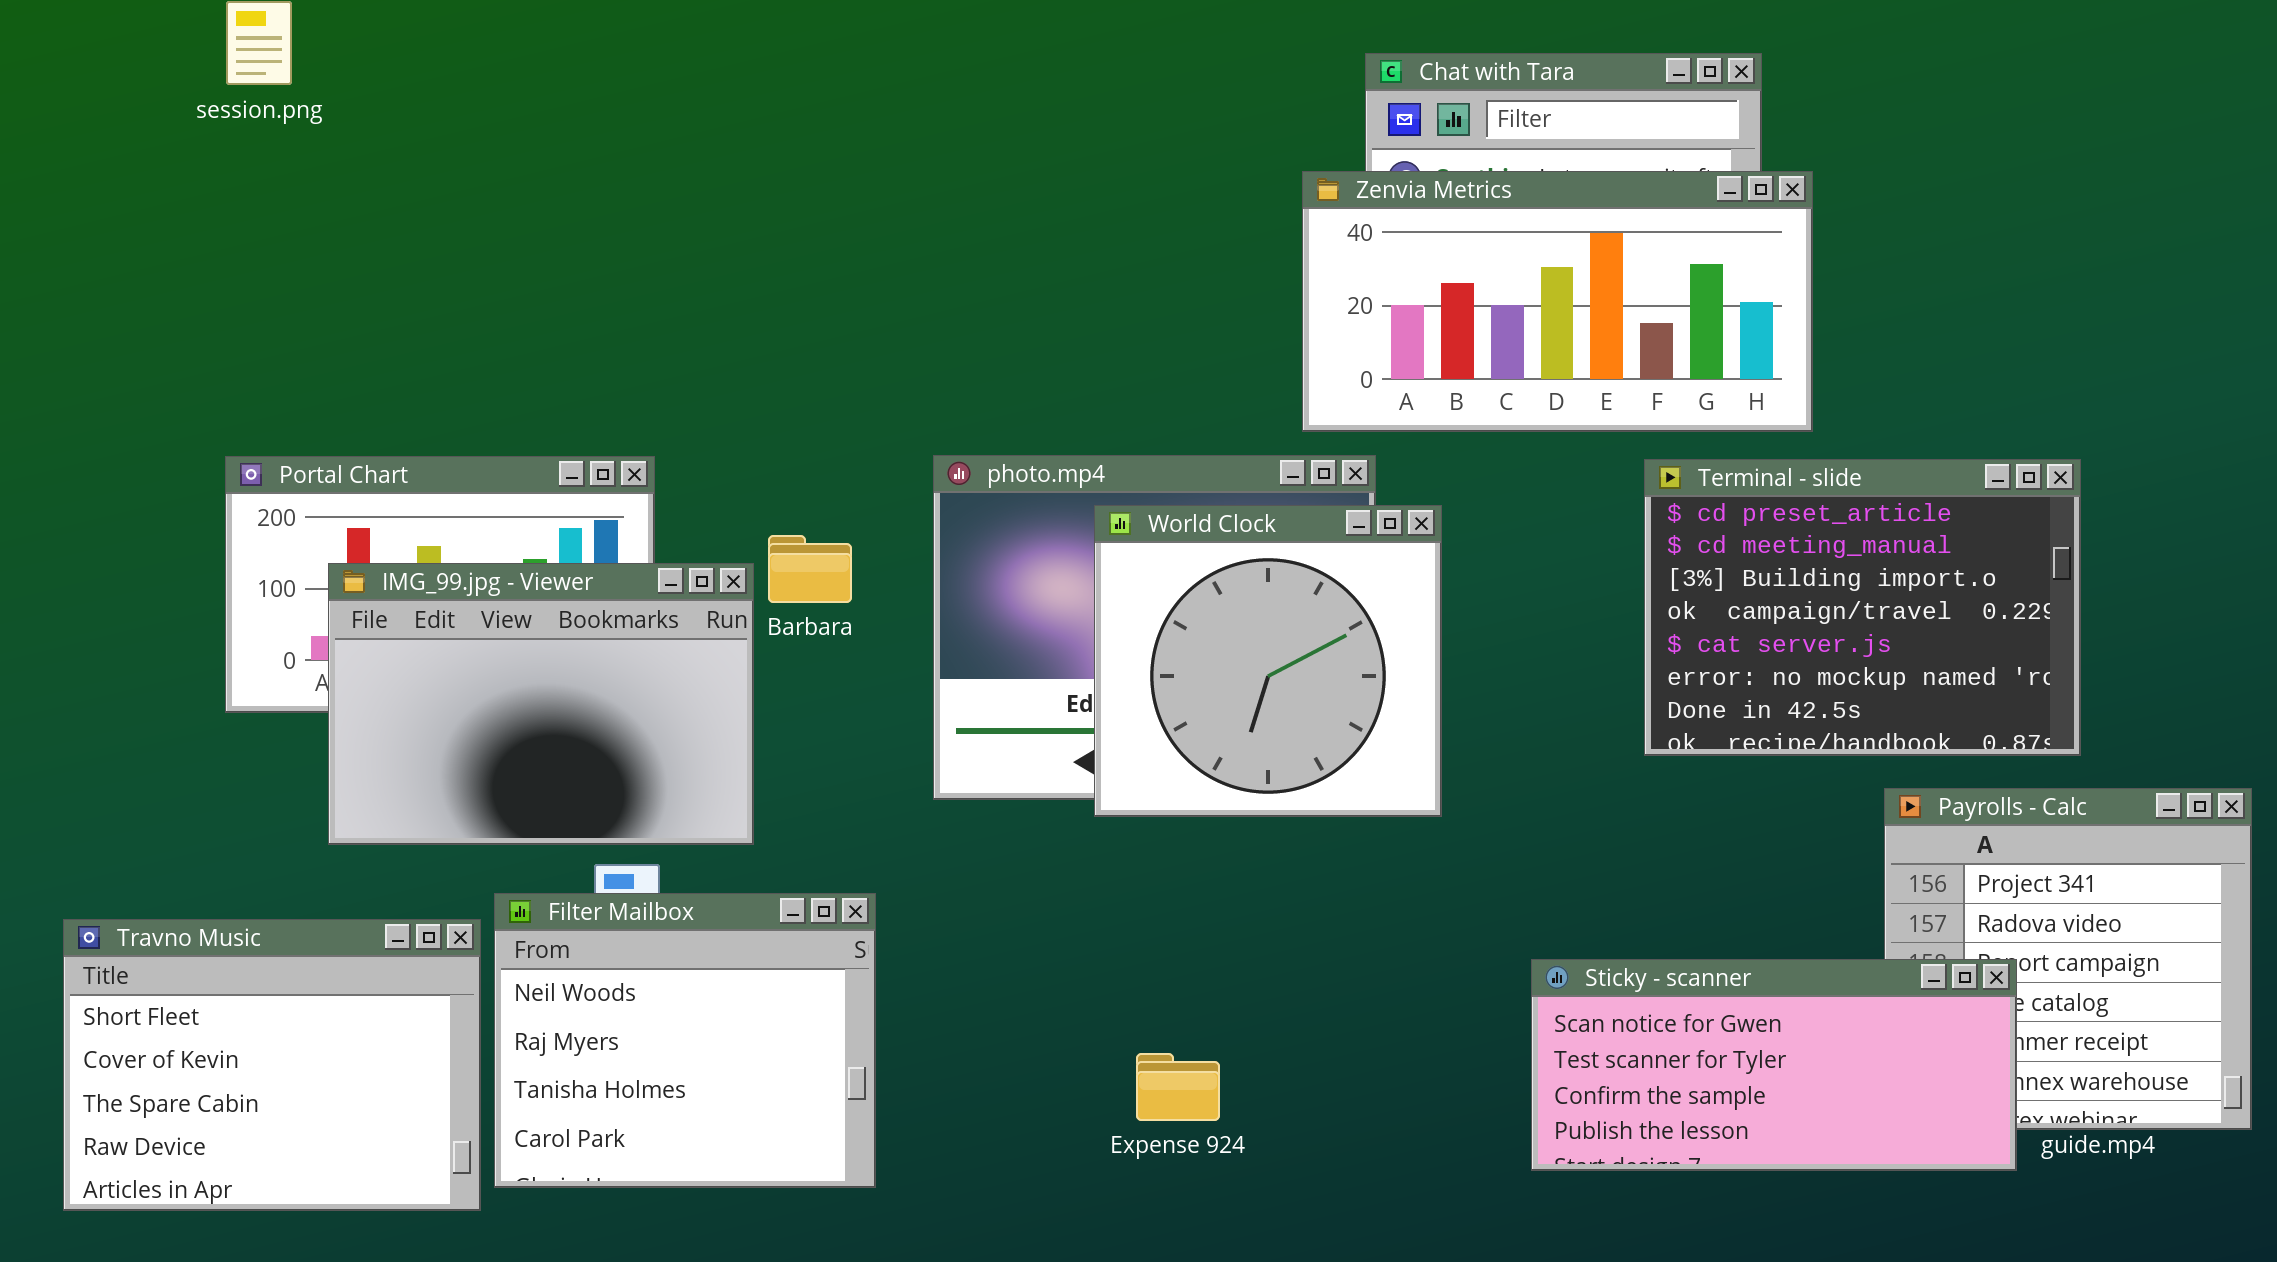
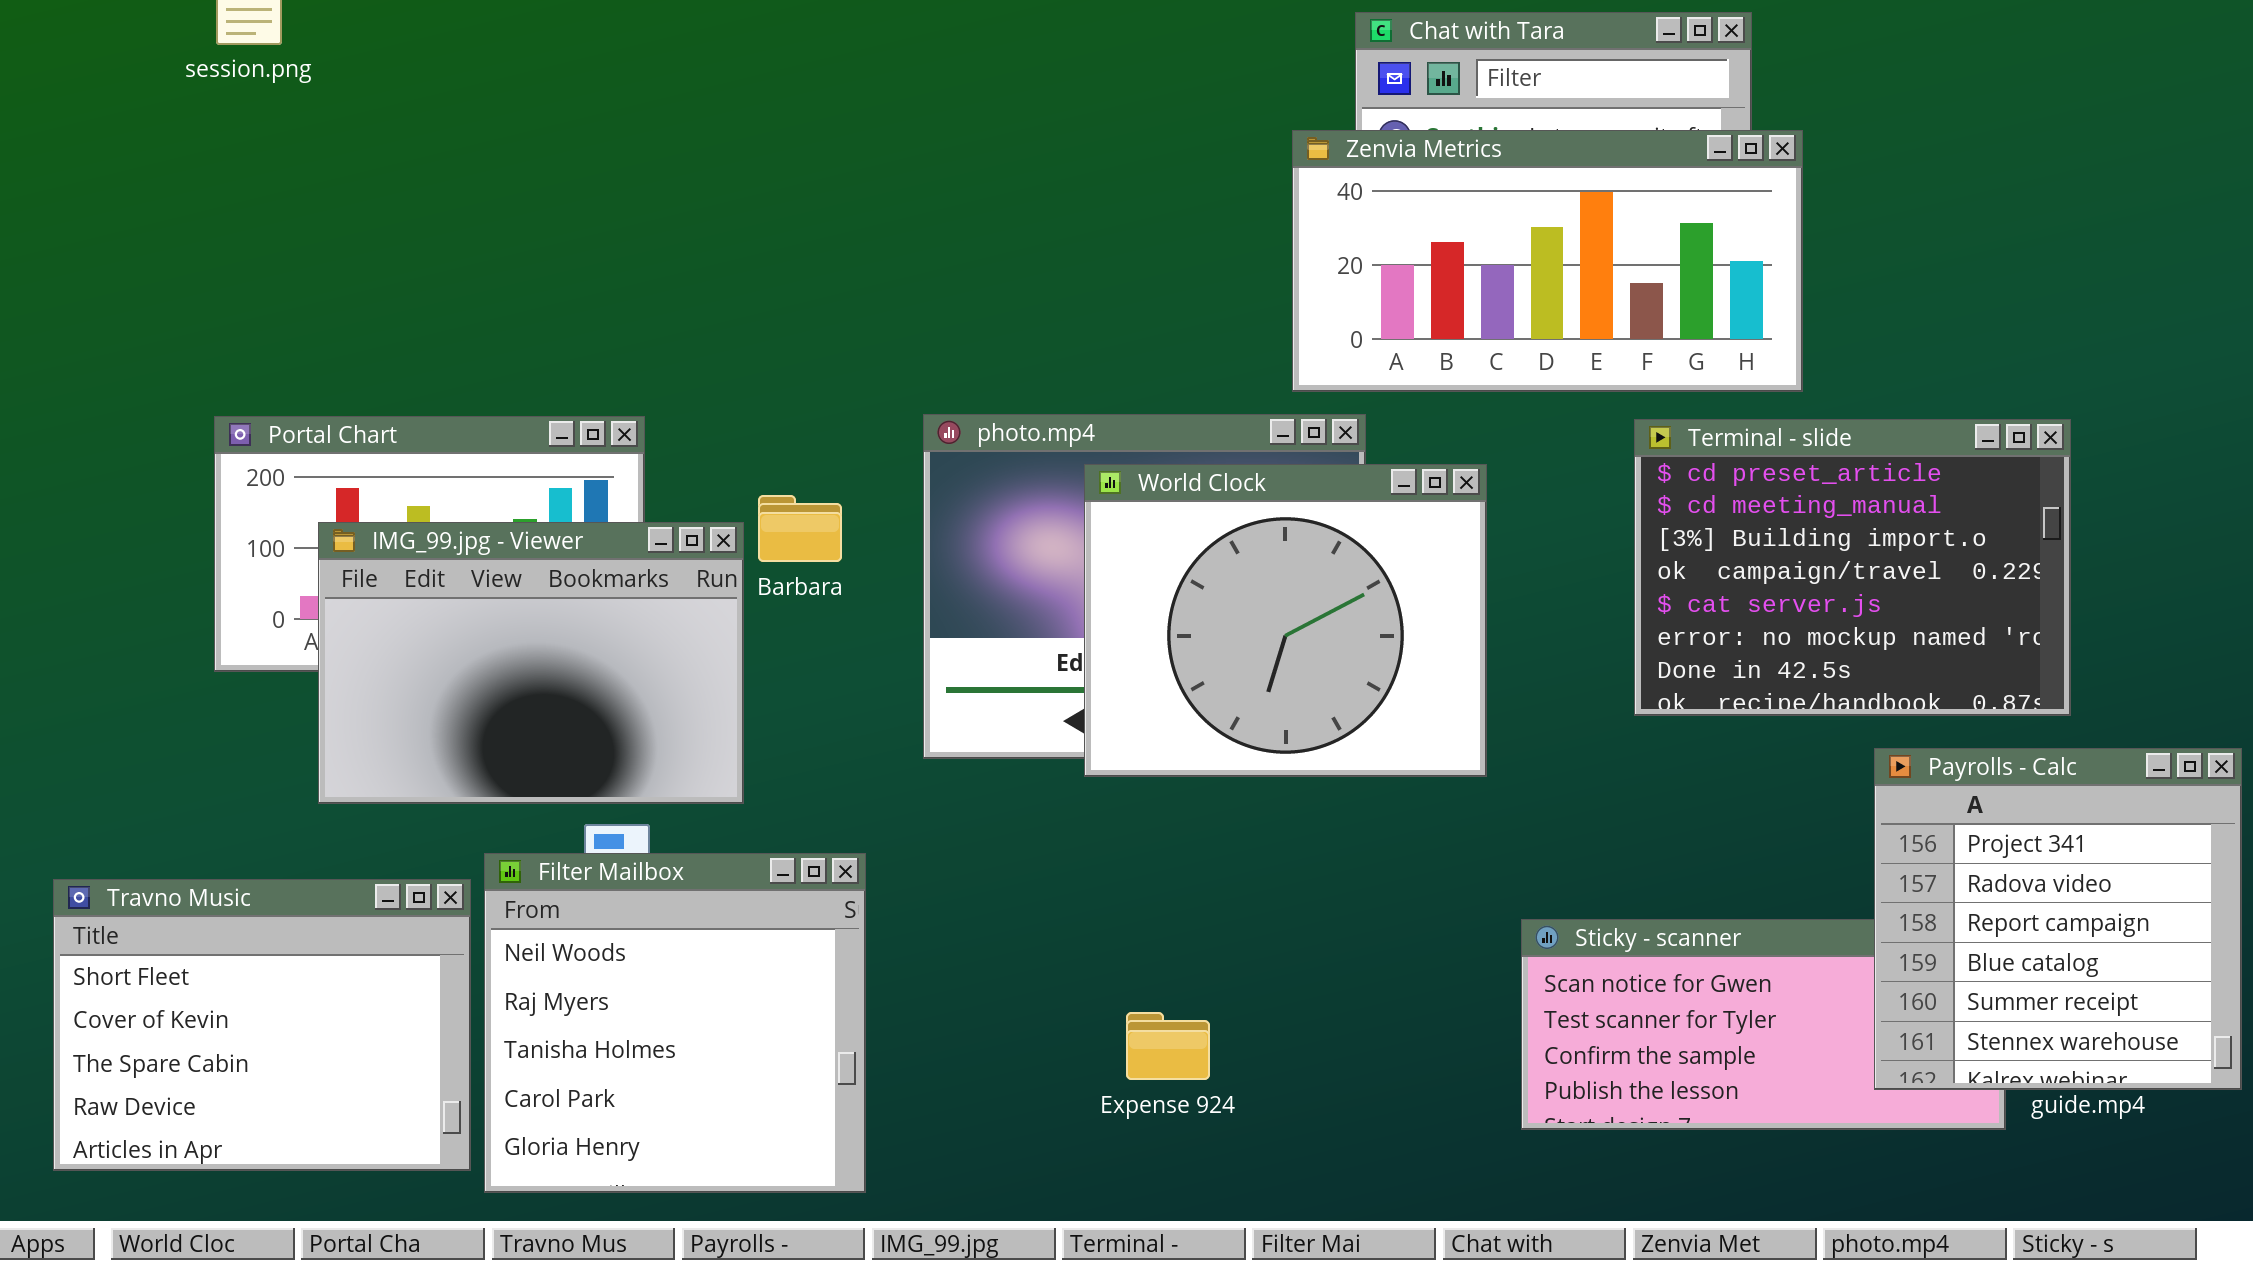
World Clock: [1094,505,1442,817] -> [1084,464,1487,777], resized
Payrolls - Calc: [1884,788,2252,1130] -> [1874,748,2242,1090], raised
Filter Mailbox: [494,893,876,1188] -> [484,853,866,1193], resized

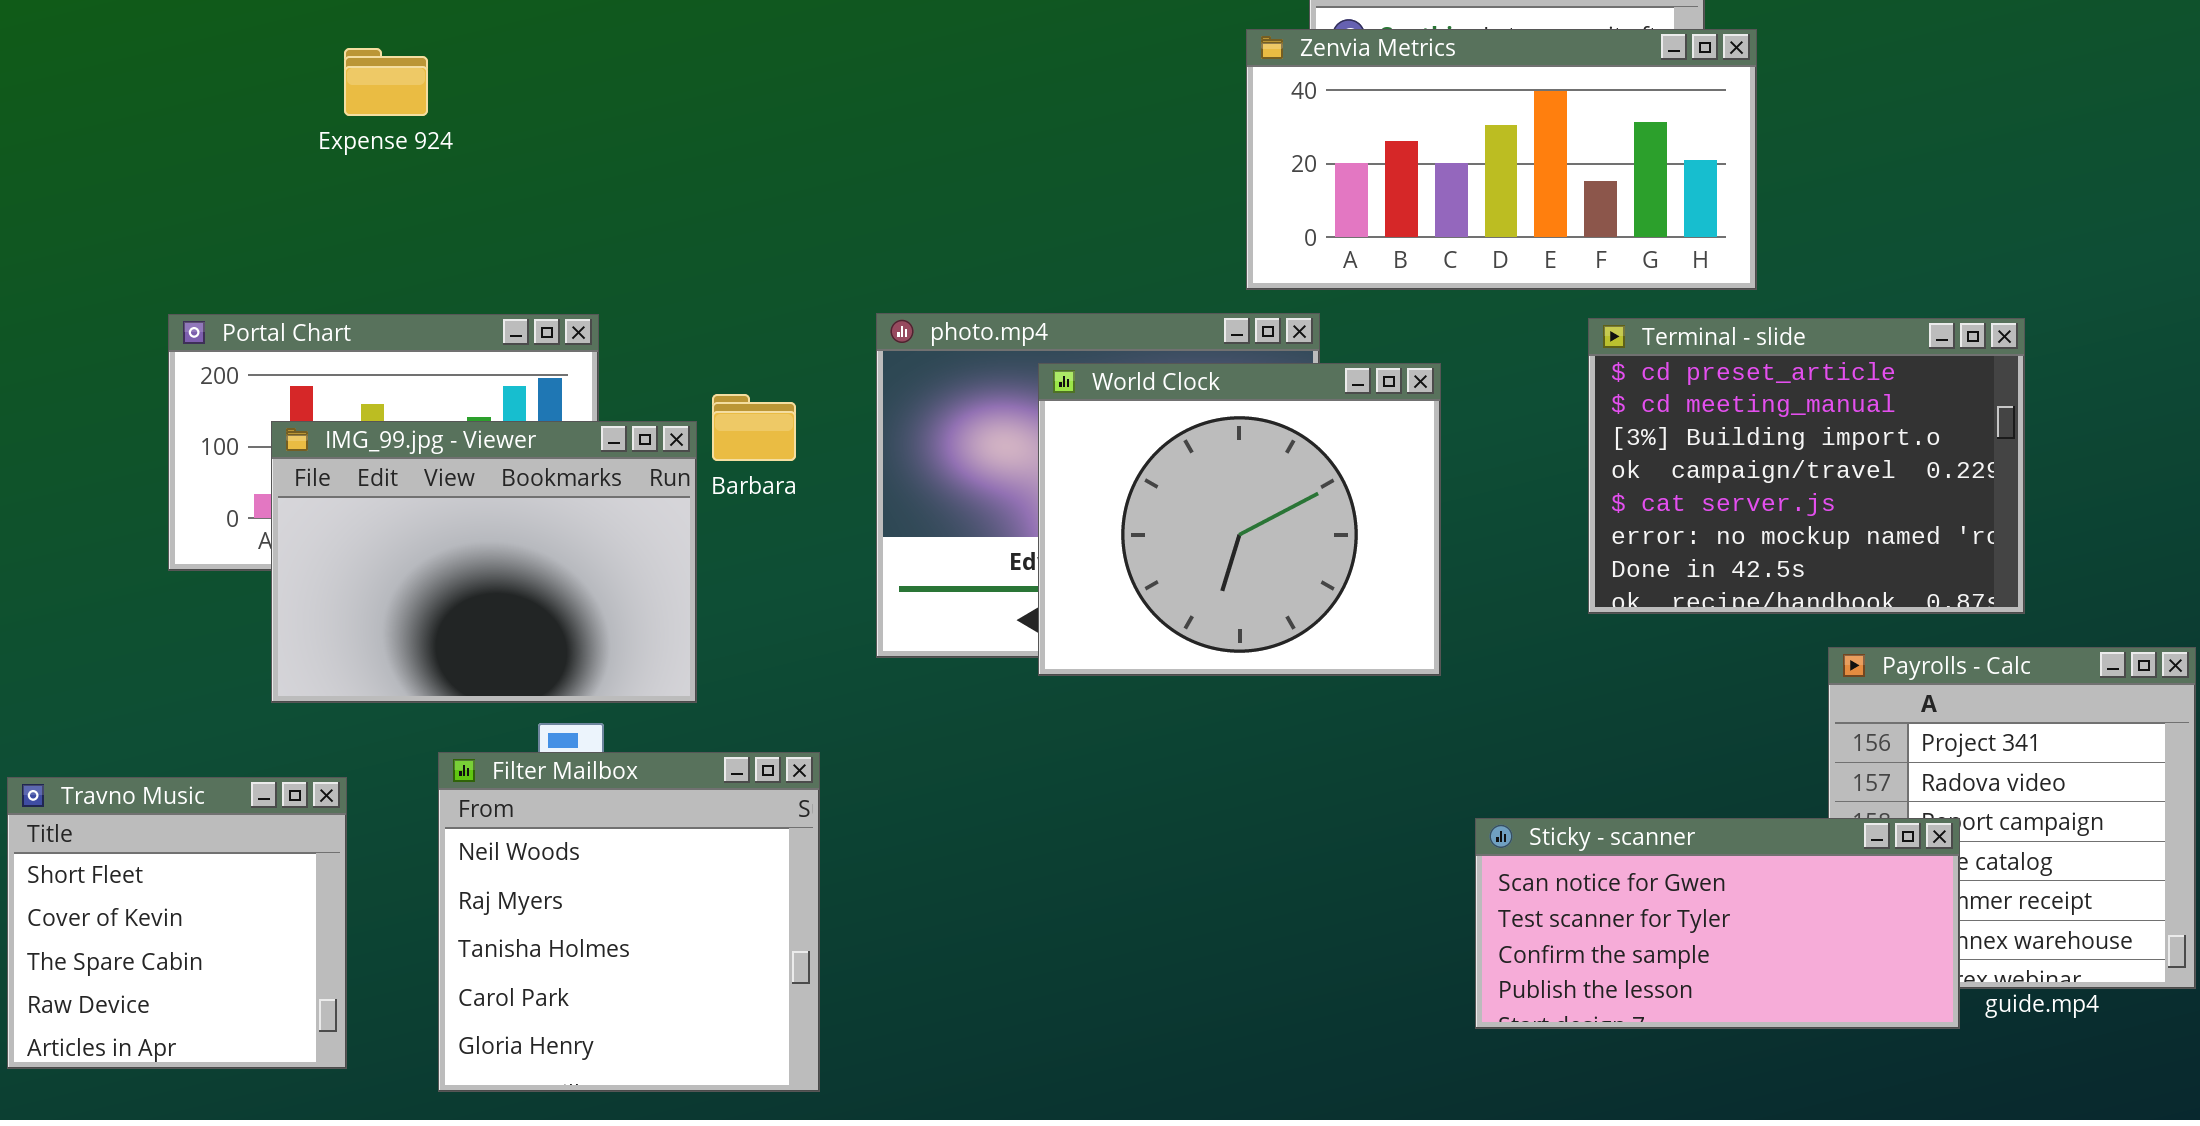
Travno Music: [53,879,471,1171] -> [7,777,347,1069], resized
Sticky - scanner: [1521,919,2006,1130] -> [1475,818,1960,1029], raised
Expense 924: [1126,1012,1210,1080] -> [344,48,428,116], moved

